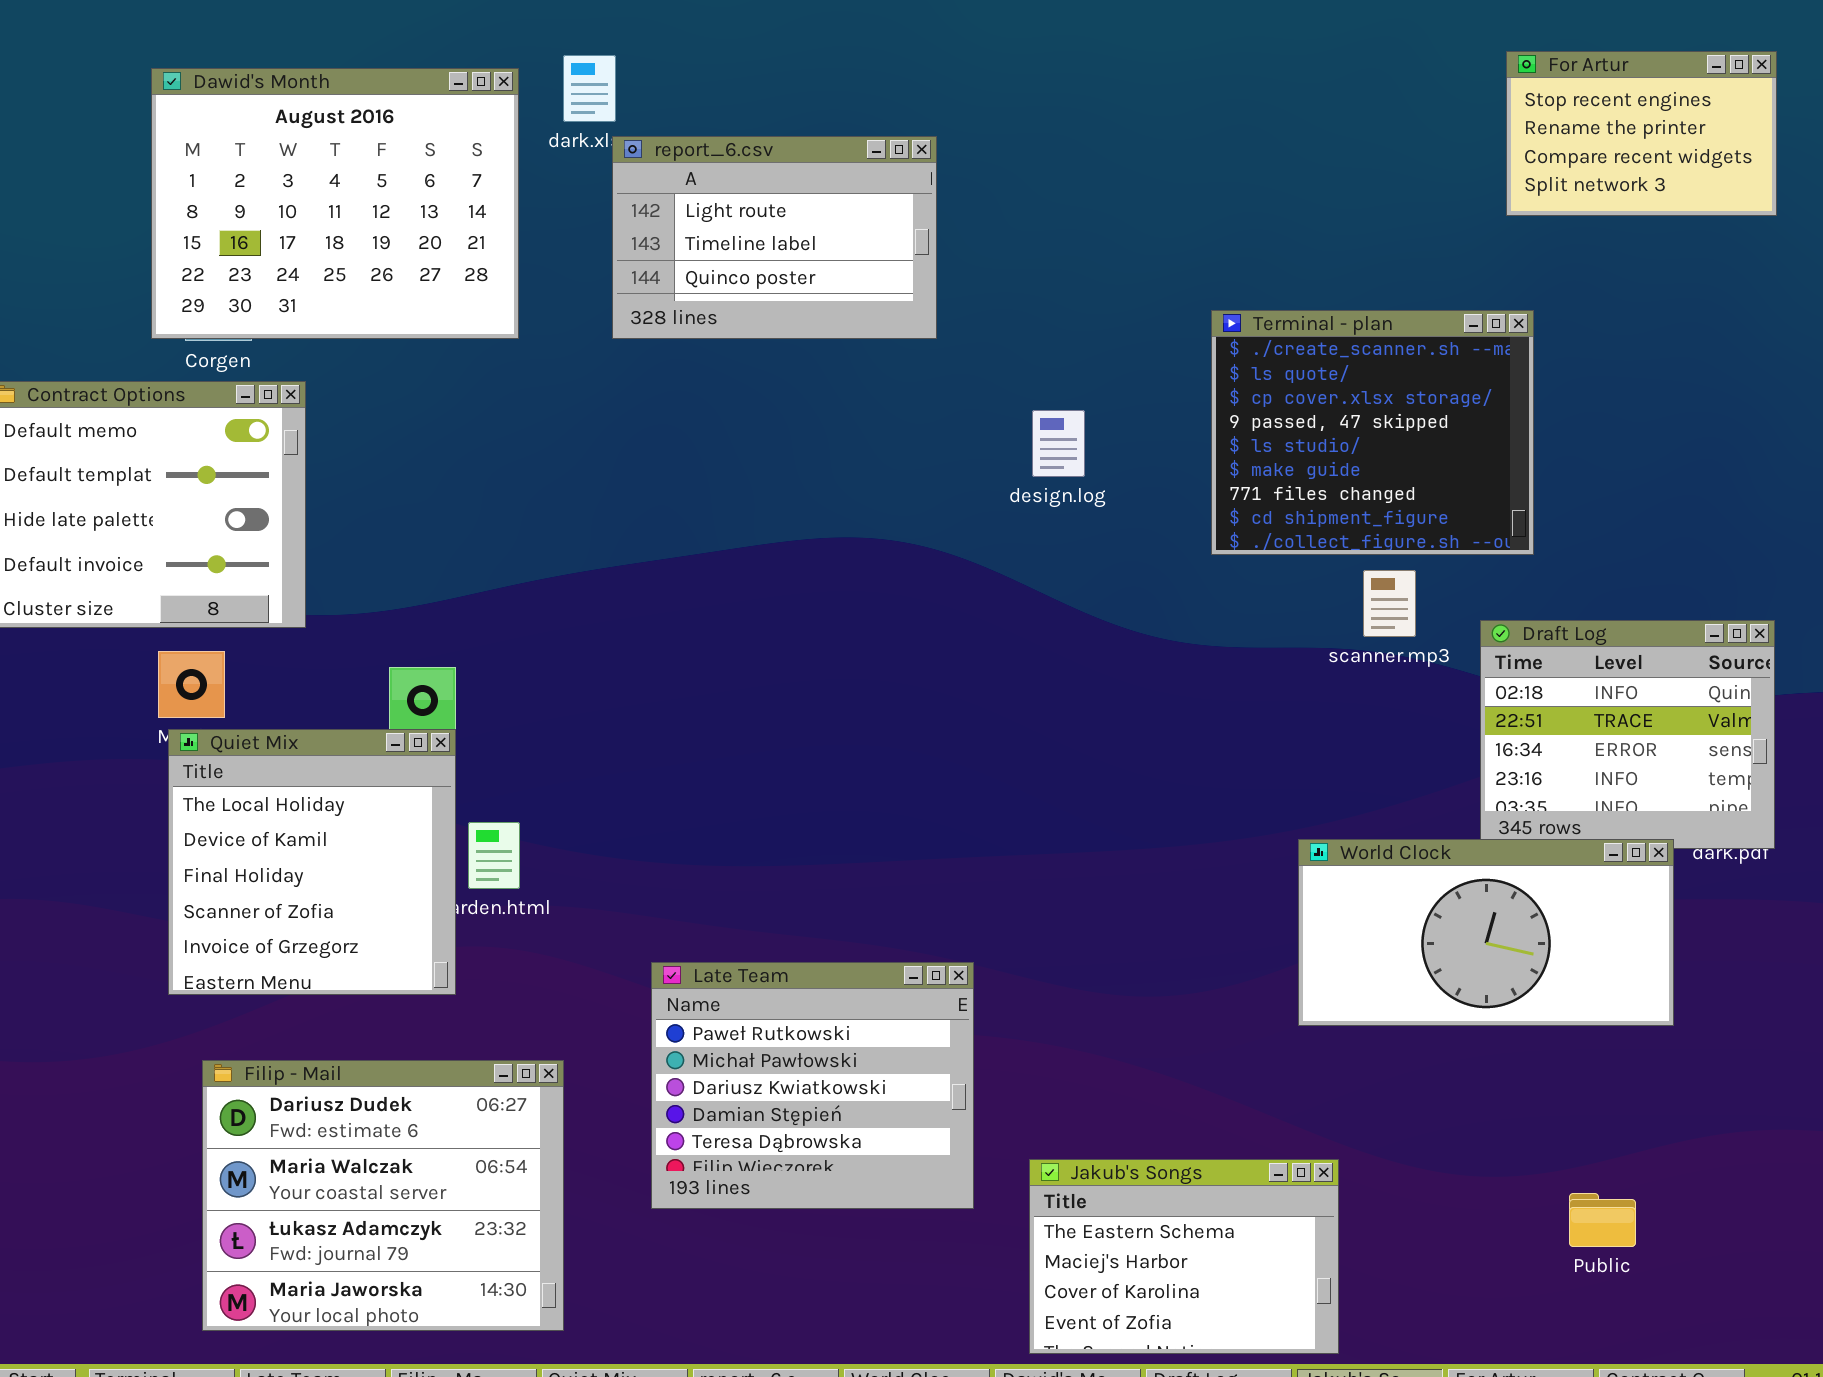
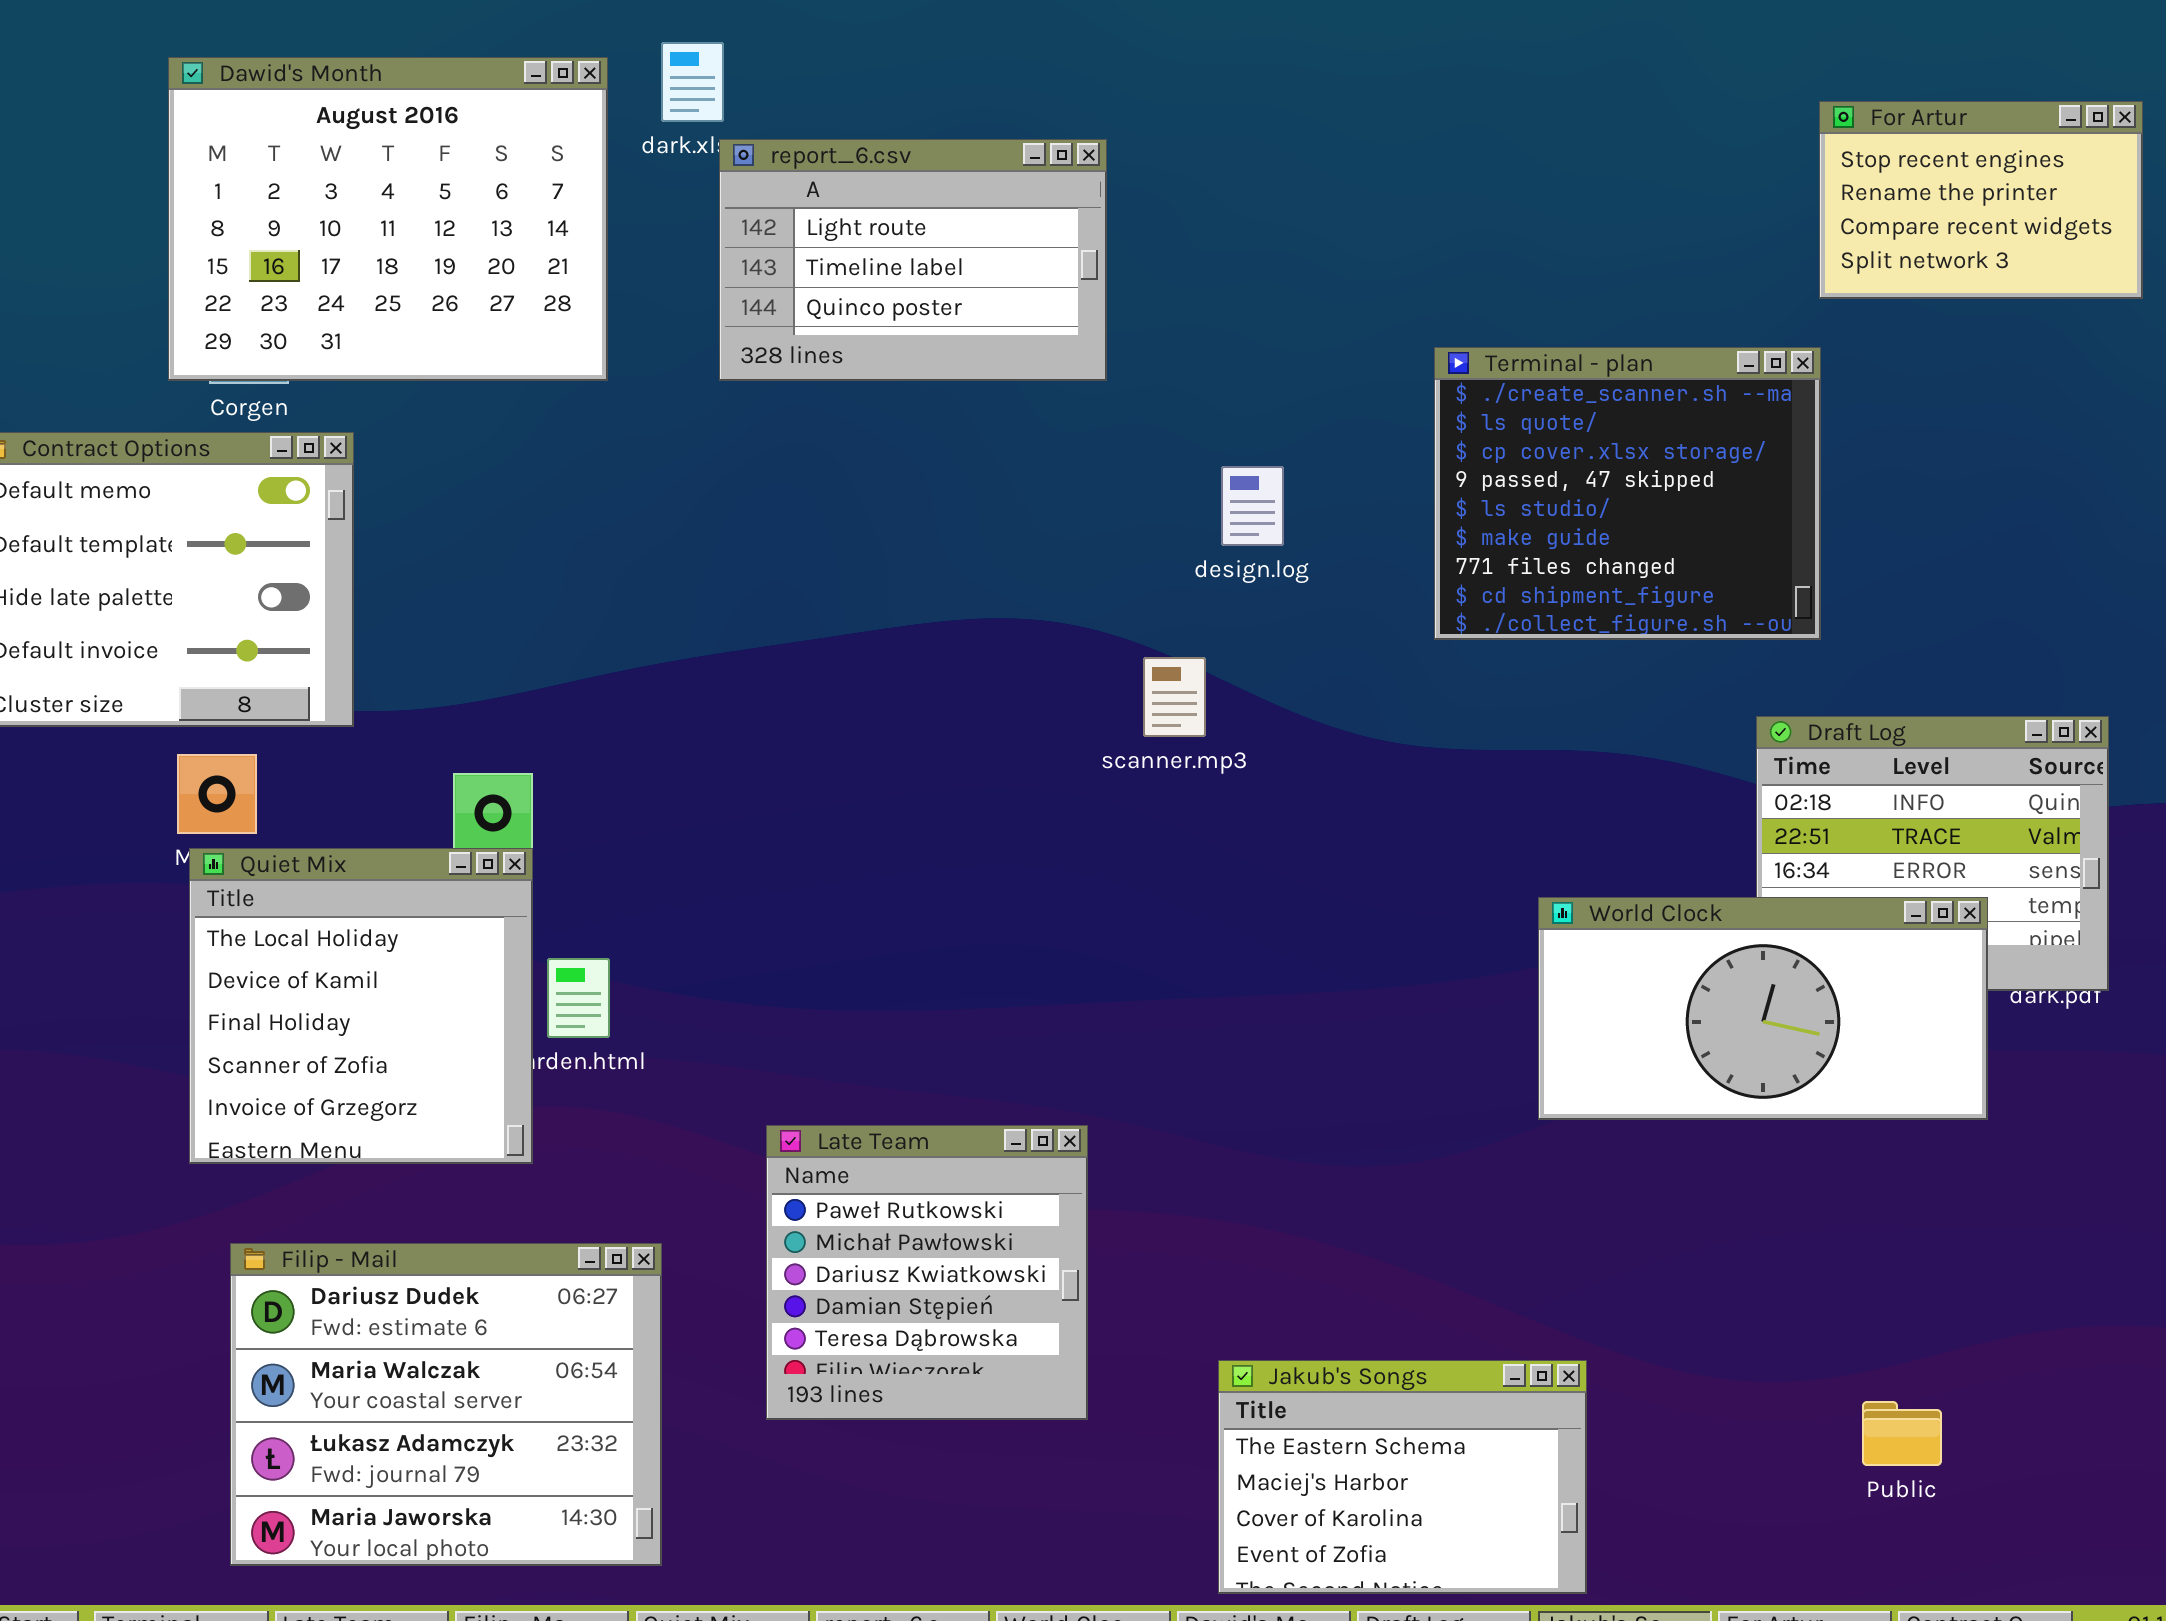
For Artur: [1506,51,1777,216] -> [1819,101,2143,299], moved
scanner.mp3: [1363,570,1416,637] -> [1143,657,1206,737], moved
World Clock: [1298,839,1674,1026] -> [1538,897,1988,1120], moved
Late Team: [651,962,974,1209] -> [766,1125,1088,1420], resized

